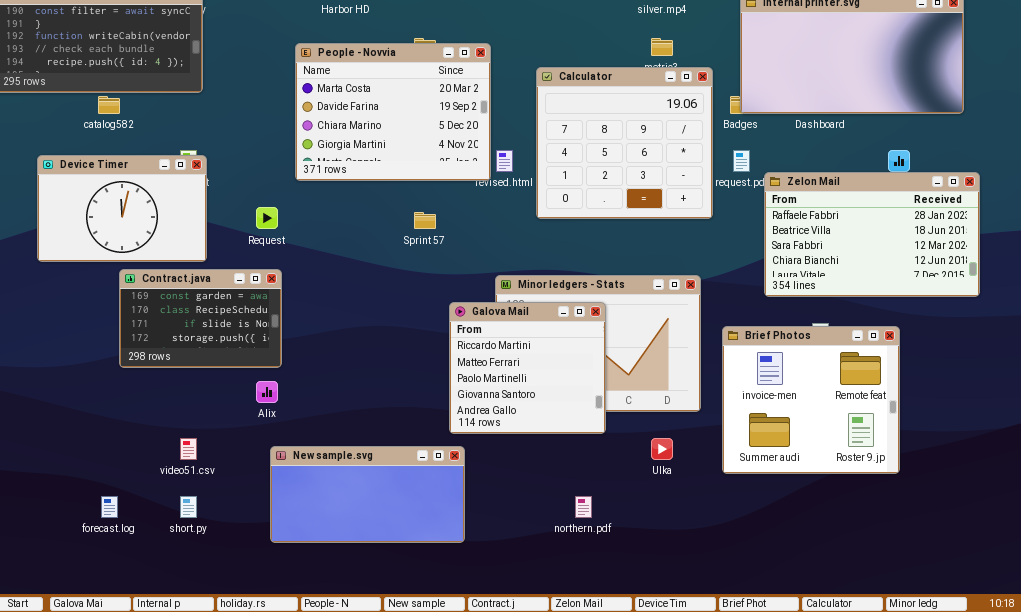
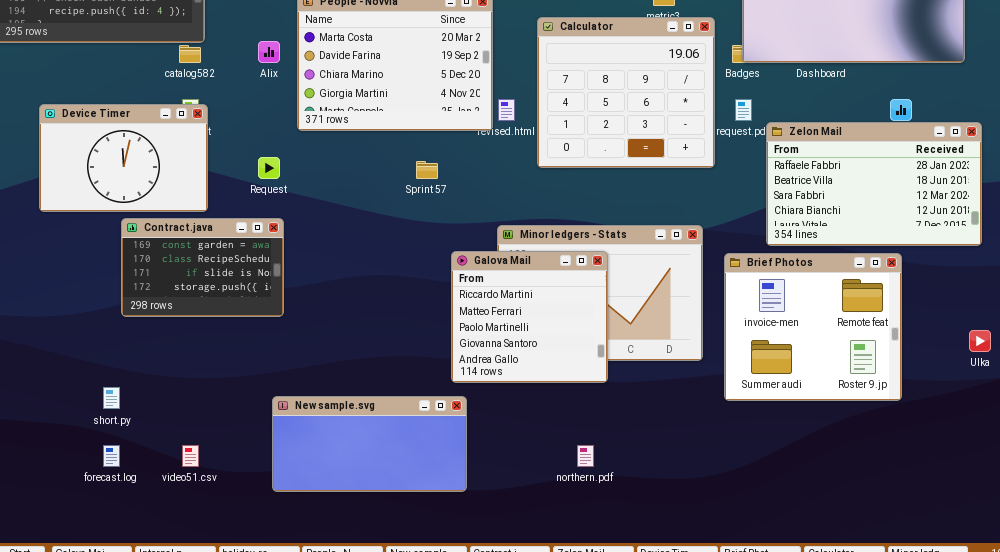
catalog582: [98,96,120,114] -> [179,45,201,63], moved
Brief Photos: [722,326,900,474] -> [724,253,902,401], moved
Alix: [256,381,278,403] -> [258,41,280,63], moved
video51.csv: [180,438,197,460] -> [182,445,199,467], moved
Ulka: [651,438,673,460] -> [969,330,991,352], moved
short.py: [180,496,197,518] -> [103,387,120,409], moved

